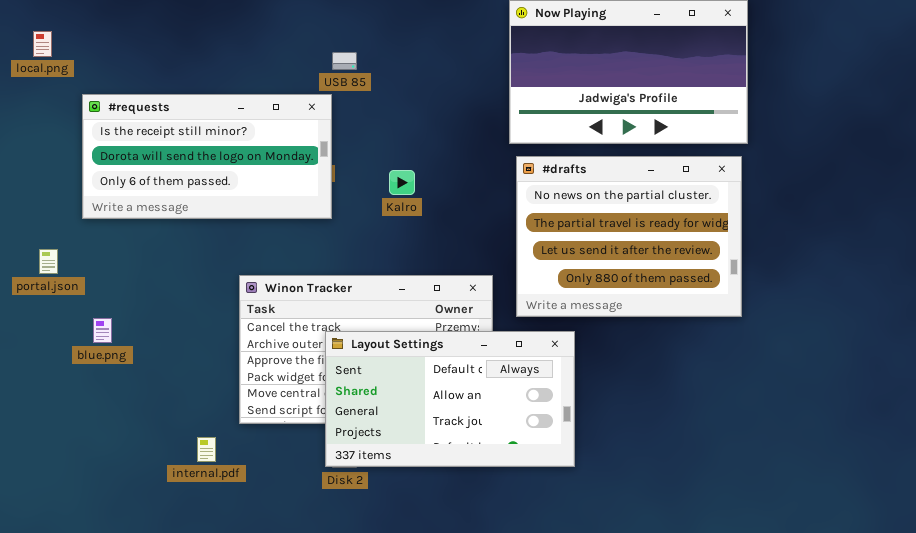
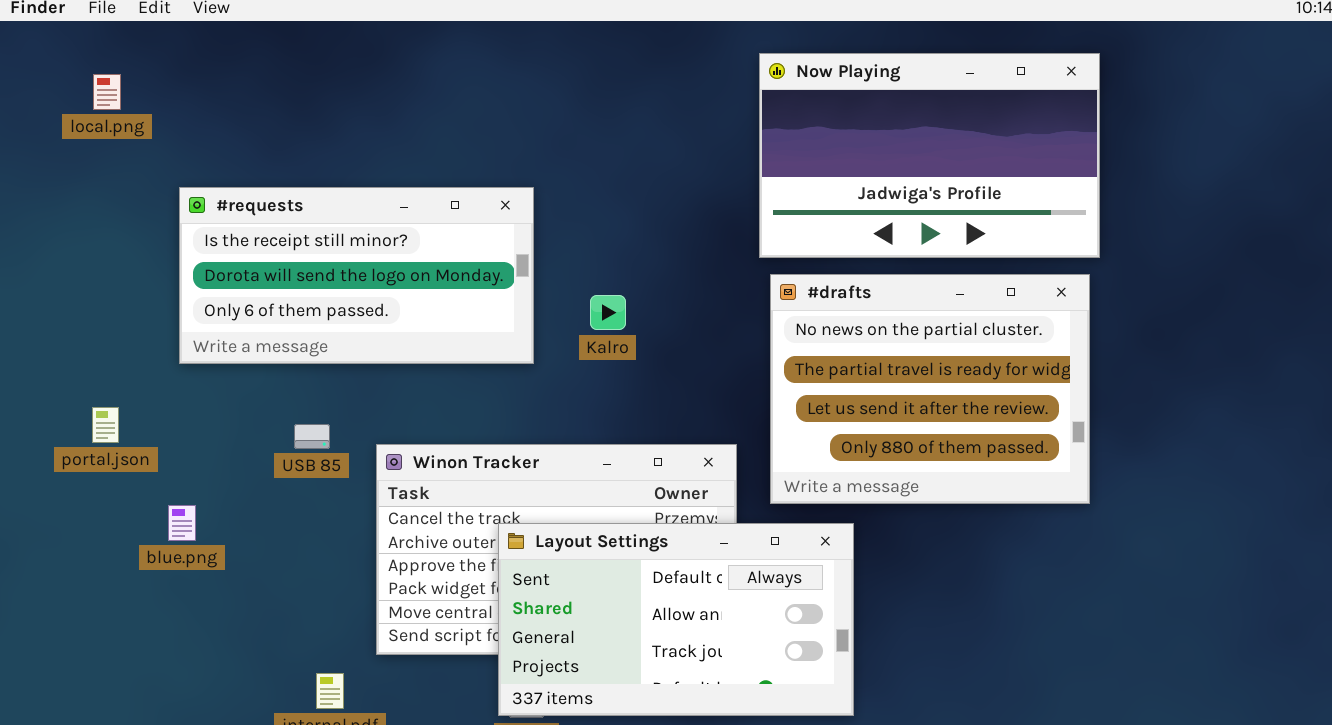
local.png: [33,31,52,57] -> [93,74,121,110], moved
USB 85: [332,52,357,70] -> [294,424,330,449], moved
#requests: [82,94,332,219] -> [179,187,534,364], moved

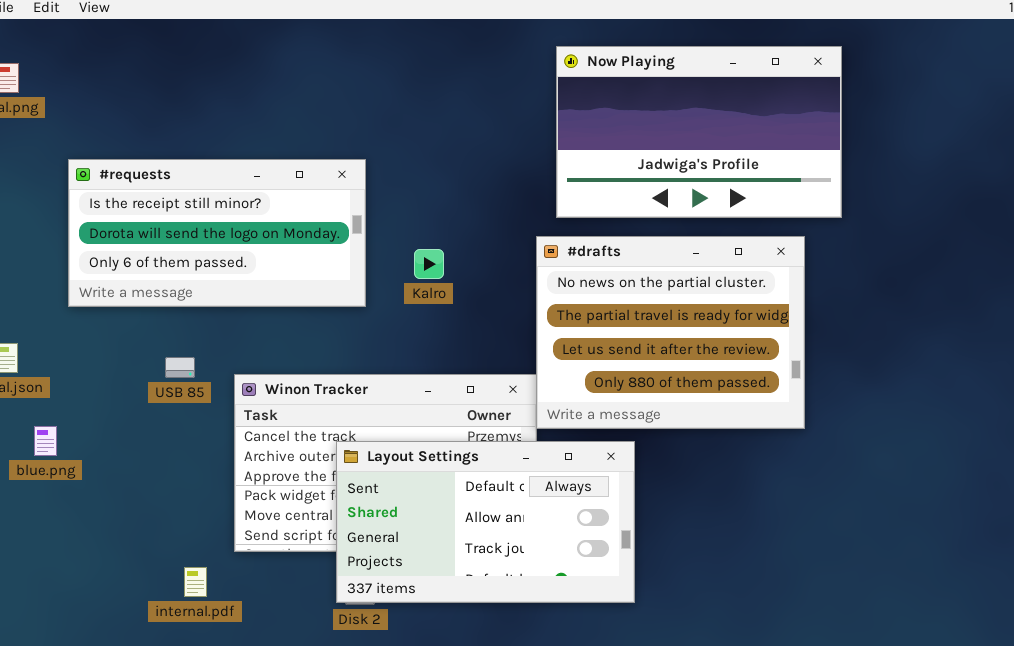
#drafts: [770,274,1090,504] -> [536,236,805,429], moved
blue.png: [168,505,196,541] -> [34,426,57,456], moved

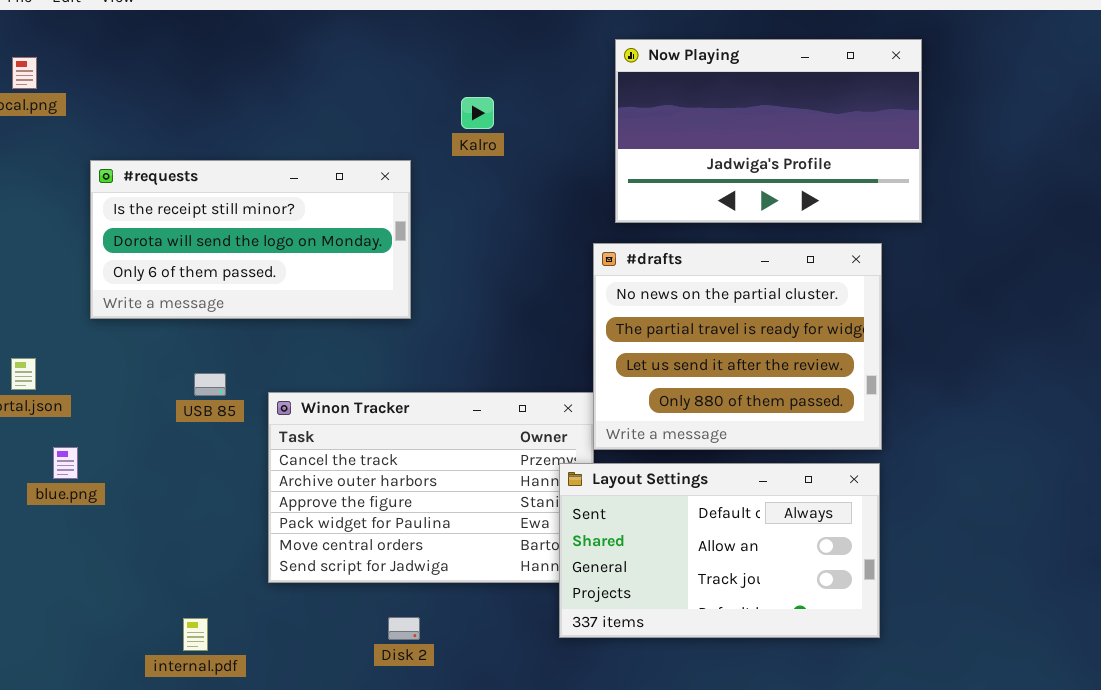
Kalro: [414,249,444,279] -> [461,97,494,129], moved
Layout Settings: [336,441,635,603] -> [559,463,880,638], moved
internal.pdf: [184,567,207,597] -> [183,618,208,651], moved

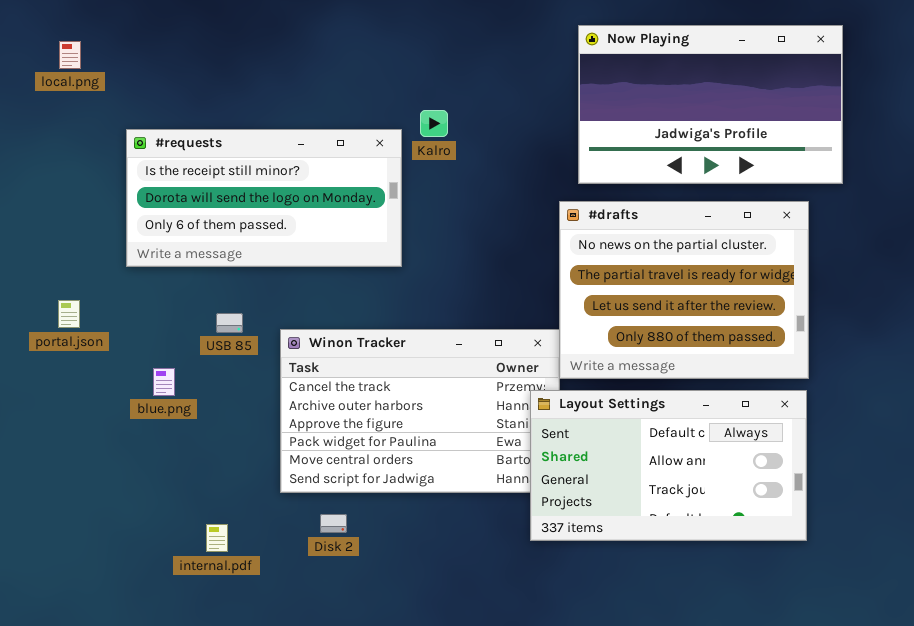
Kalro: [461,97,494,129] -> [420,110,448,137], moved
blue.png: [53,447,78,479] -> [153,368,175,396], moved
Disk 2: [388,617,420,640] -> [320,514,347,533], moved

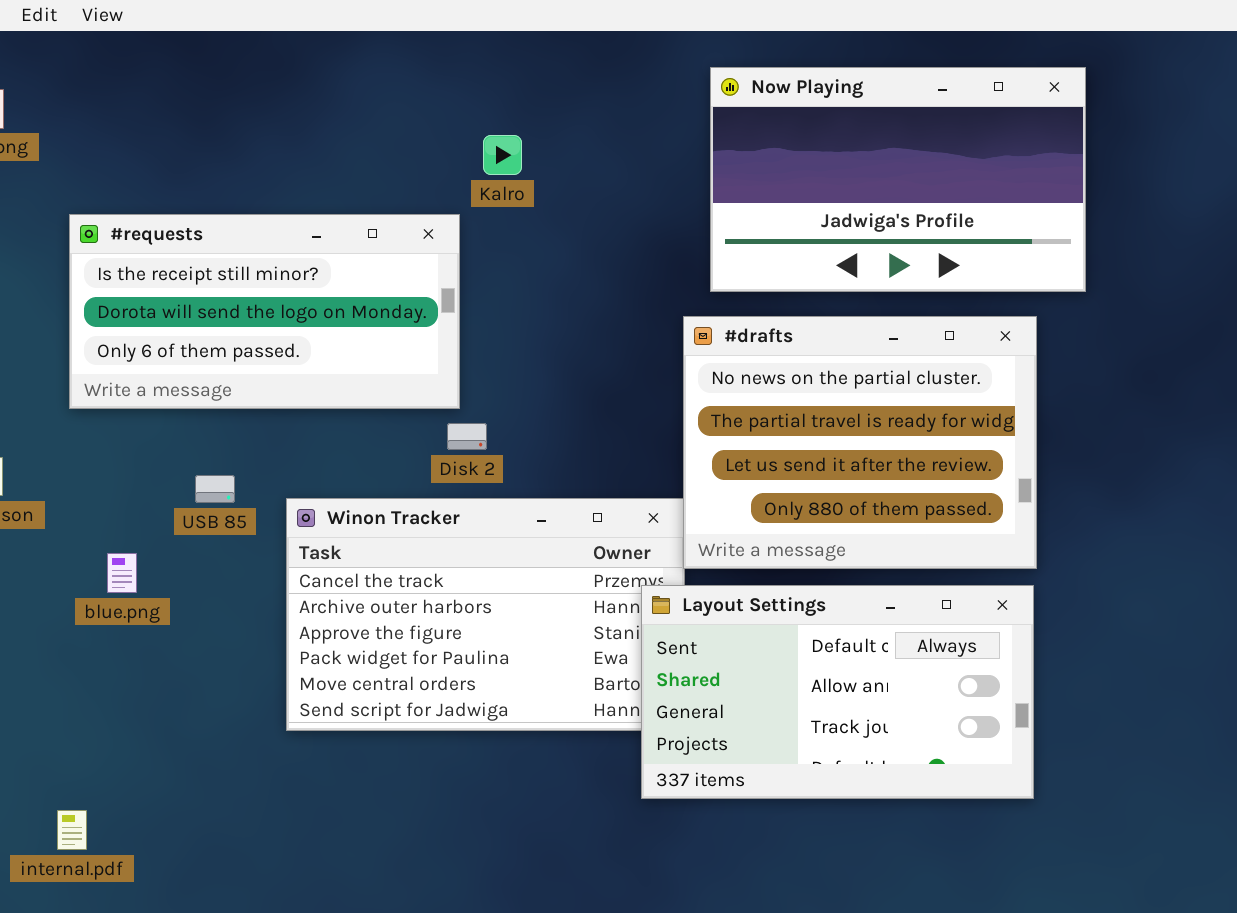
Kalro: [420,110,448,137] -> [483,135,522,175], moved
Disk 2: [320,514,347,533] -> [447,423,487,450], moved
internal.pdf: [206,524,228,552] -> [57,810,87,850], moved

